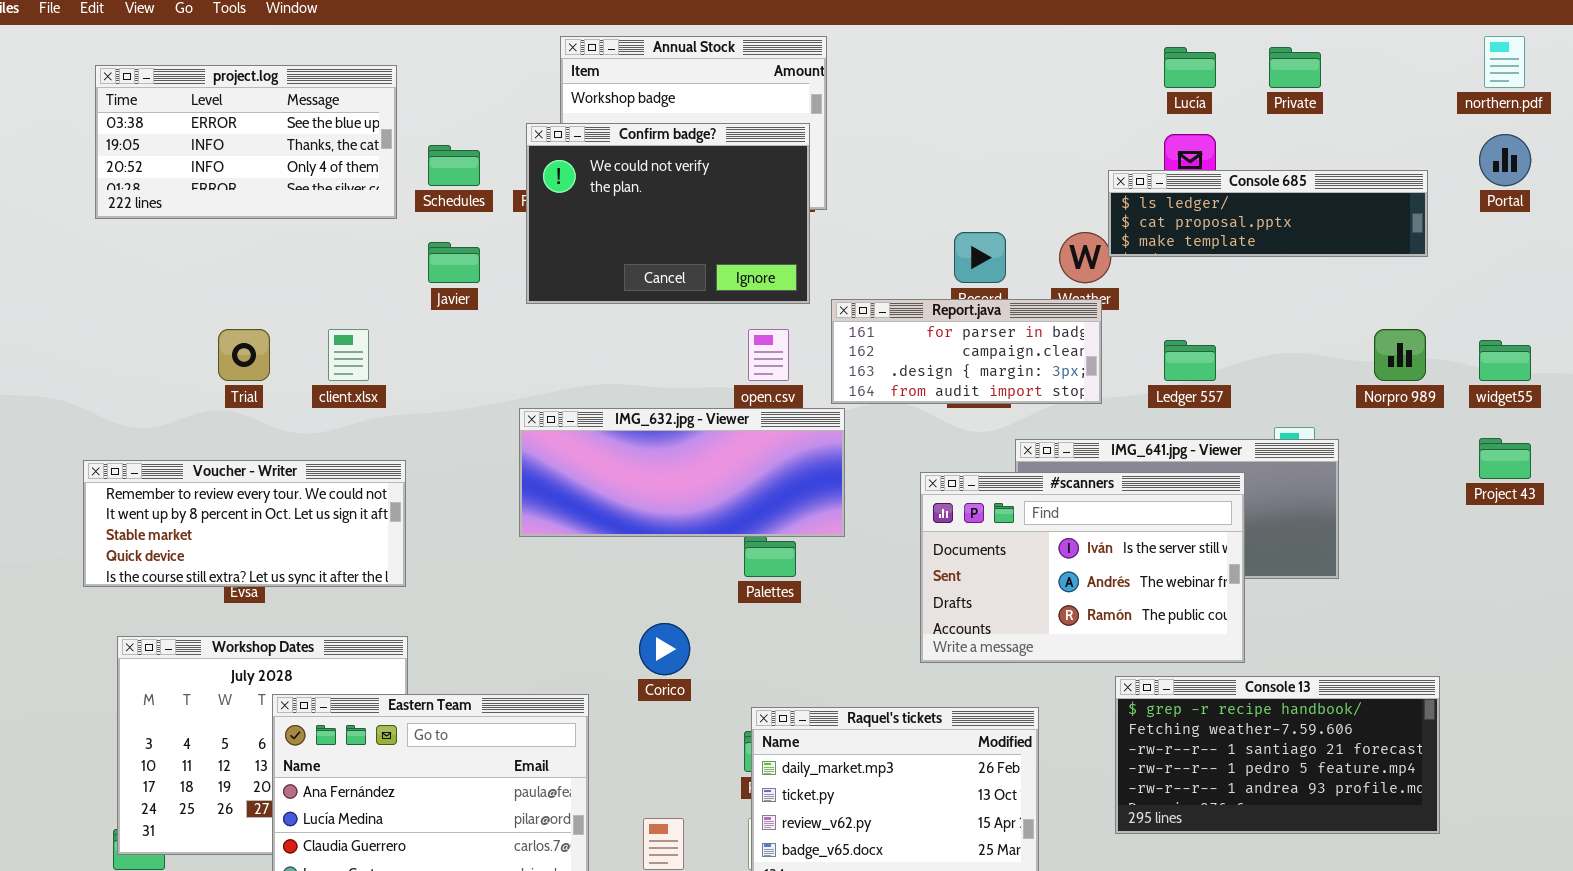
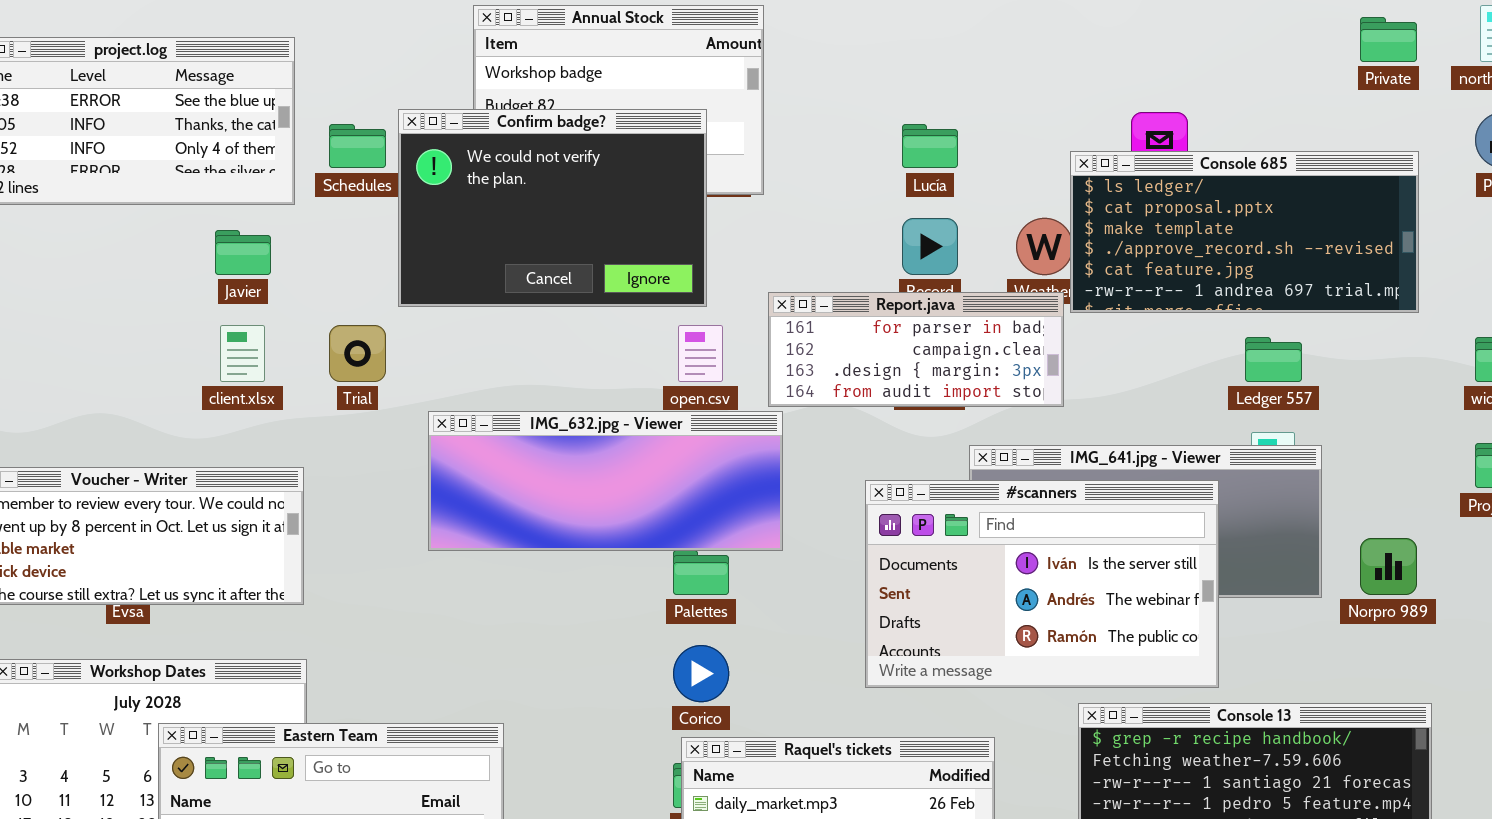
Lucía: [1164,47,1216,88] -> [902,124,958,168], moved
Private: [1269,47,1321,88] -> [1360,17,1417,62], moved
Confirm badge?: [526,123,810,304] -> [398,109,707,307], moved
Console 685: [1108,170,1428,257] -> [1070,151,1419,313], resized
Javier: [428,242,480,283] -> [215,230,271,275], moved
Trial: [218,329,270,381] -> [329,325,386,382], moved
Norpro 989: [1374,329,1426,381] -> [1360,538,1417,595], moved
Ledger 557: [1164,340,1216,381] -> [1245,337,1302,382], moved
Corico: [639,623,690,675] -> [673,645,729,702], moved

